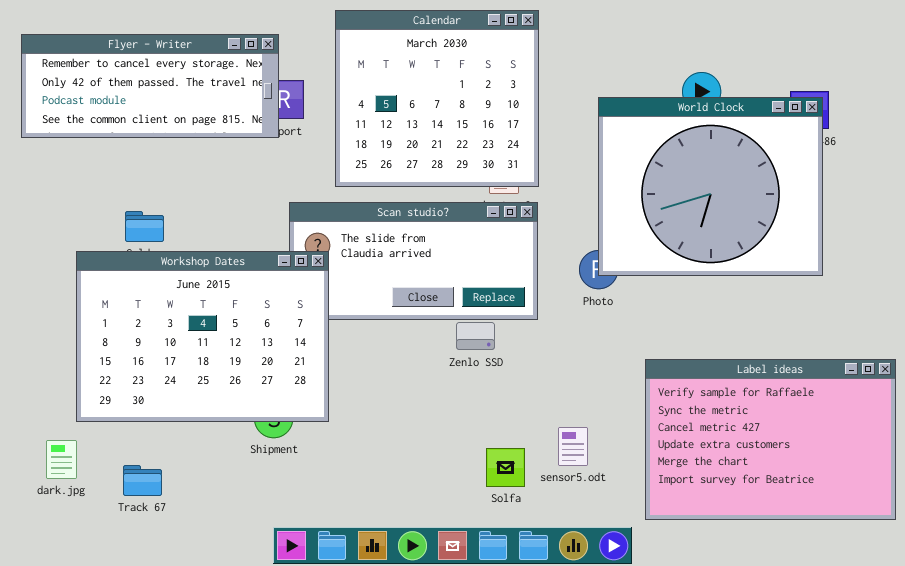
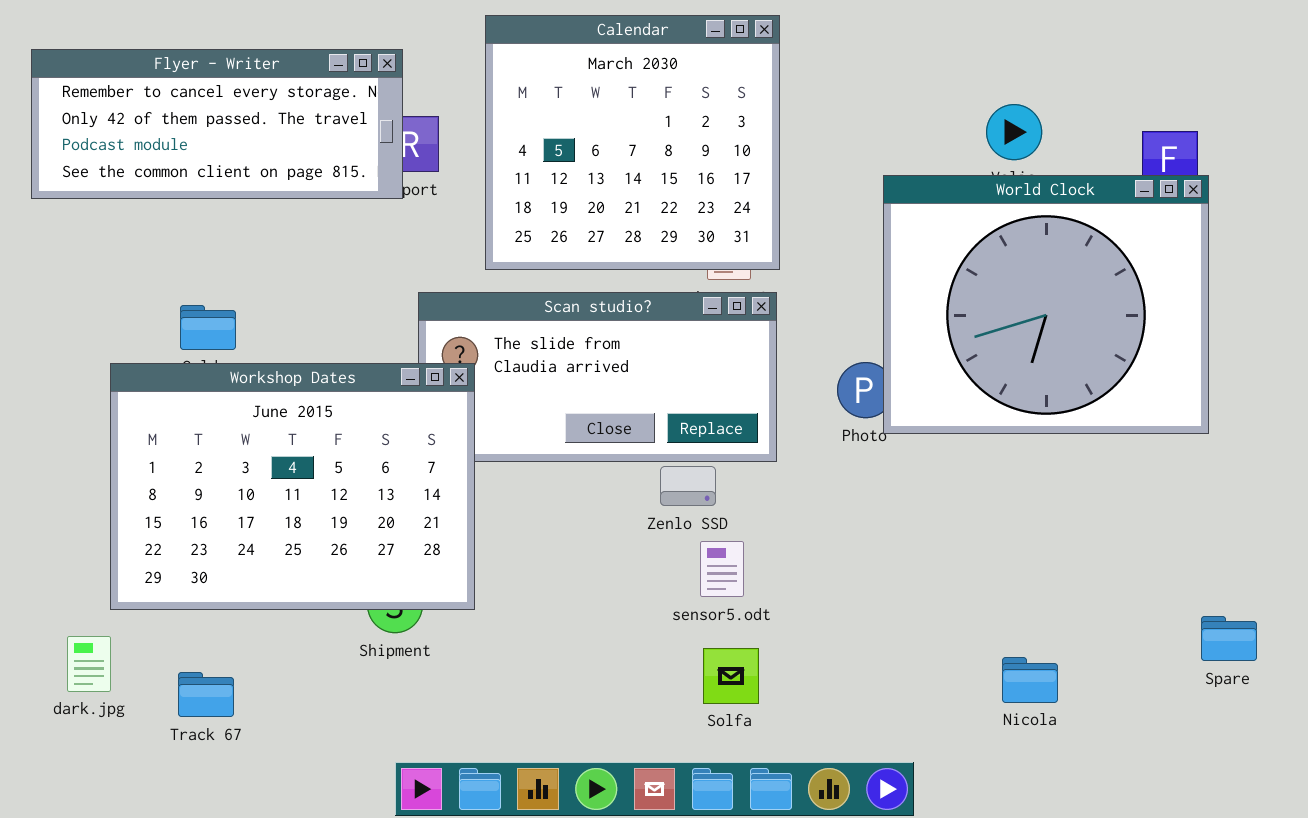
World Clock: [598,97,823,276] -> [883,175,1209,434], moved
Label ideas: [645,359,896,520] -> none, closed
sensor5.odt: [558,427,588,466] -> [700,541,744,597], moved

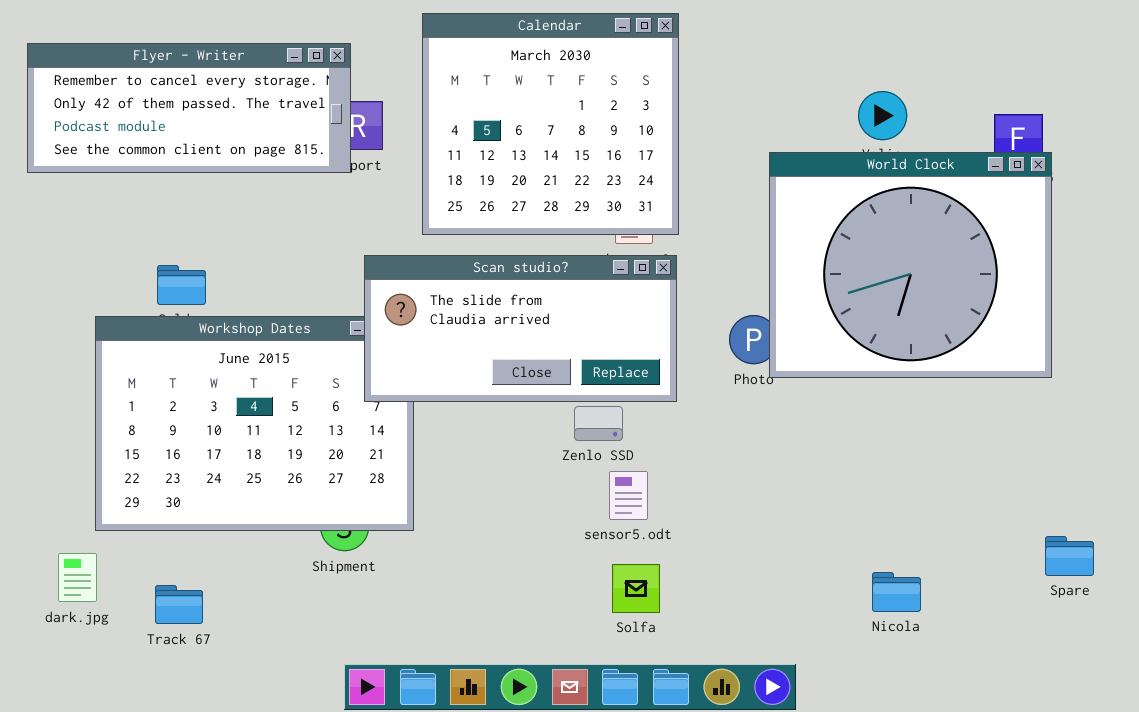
Scan studio?: [418,292,777,462] -> [364,255,677,402], raised

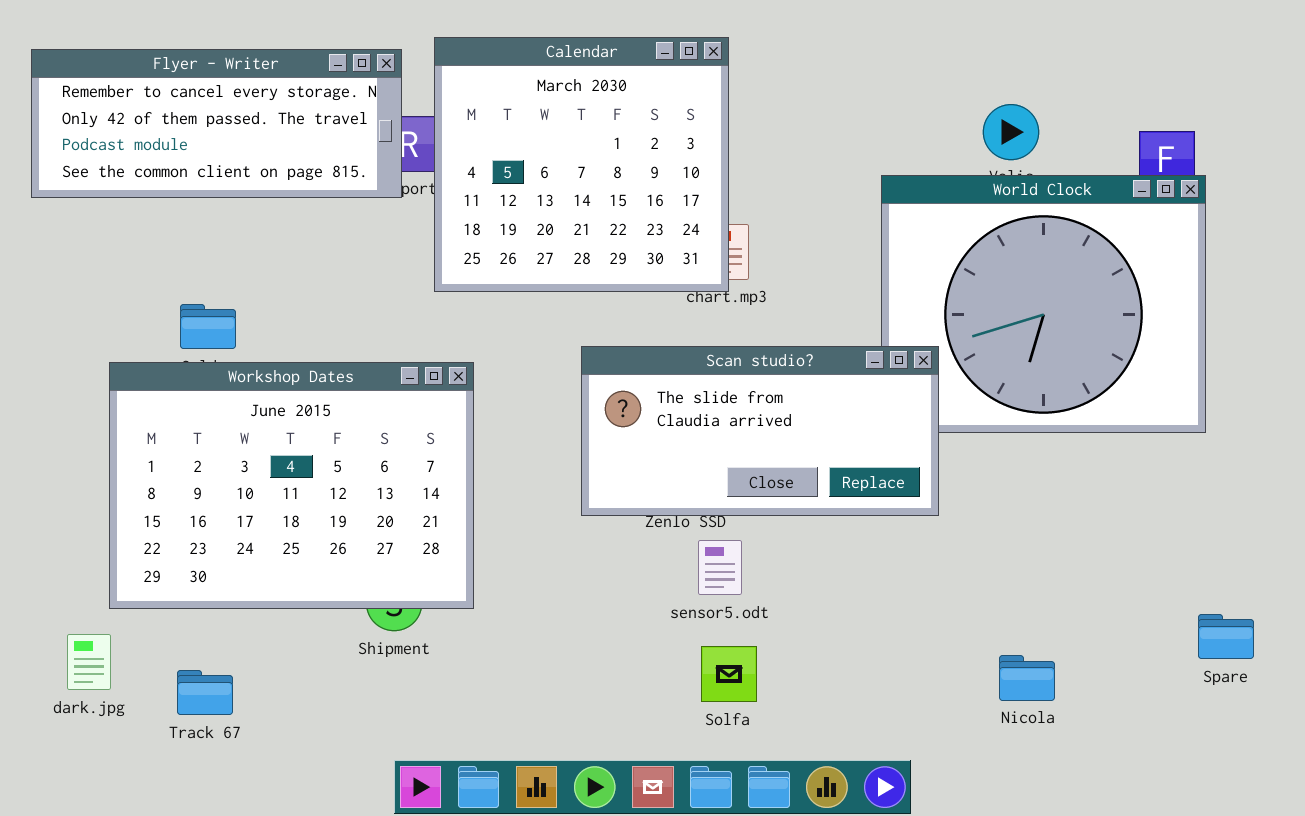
Calendar: [422,13,679,235] -> [434,37,729,292], moved
Scan studio?: [364,255,677,402] -> [581,346,939,516], moved

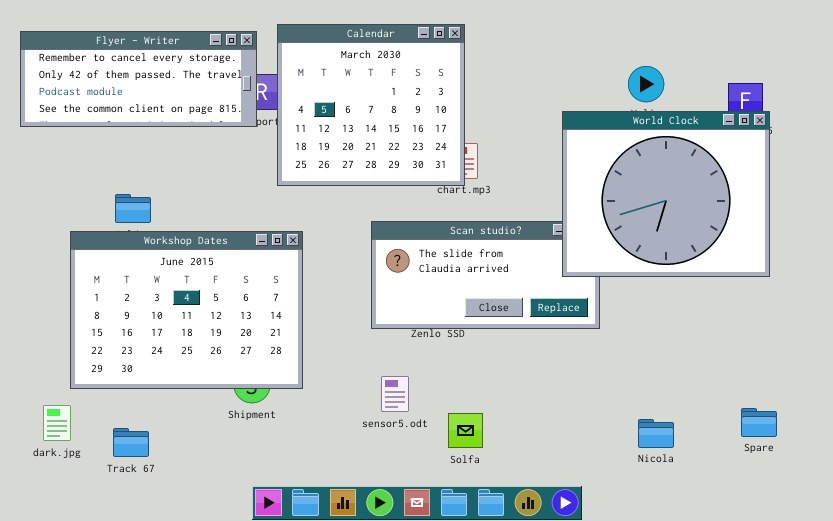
World Clock: [881,175,1206,433] -> [562,111,770,277], raised
sensor5.odt: [698,540,742,595] -> [381,376,409,412], moved
Spare: [1198,614,1254,659] -> [741,408,777,437], moved

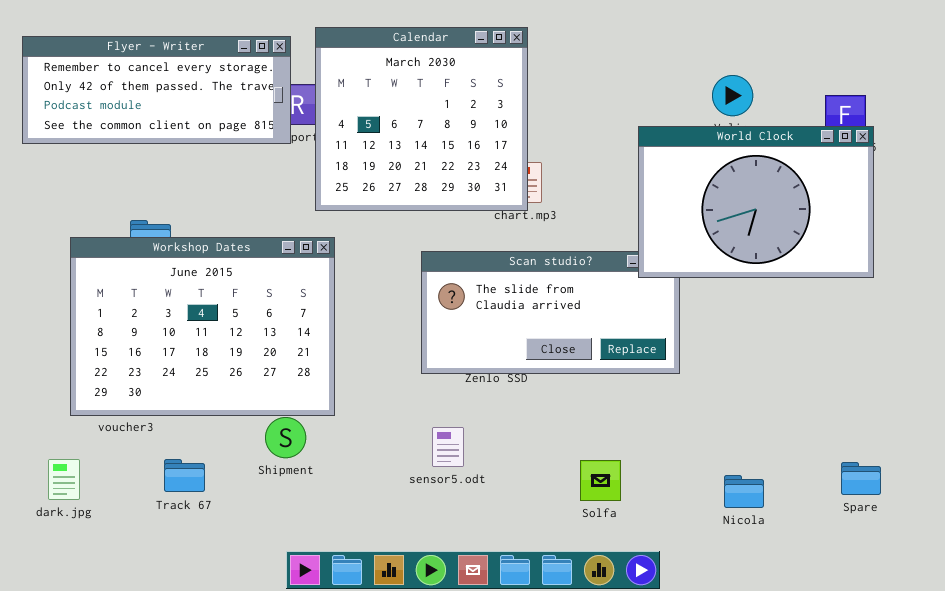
World Clock: [562,111,770,277] -> [638,126,874,278], resized
Workshop Dates: [70,231,303,389] -> [70,237,335,416], moved
Solfa: [448,413,483,448] -> [580,460,621,501], moved
Track 67: [113,428,149,457] -> [164,459,205,492], moved

